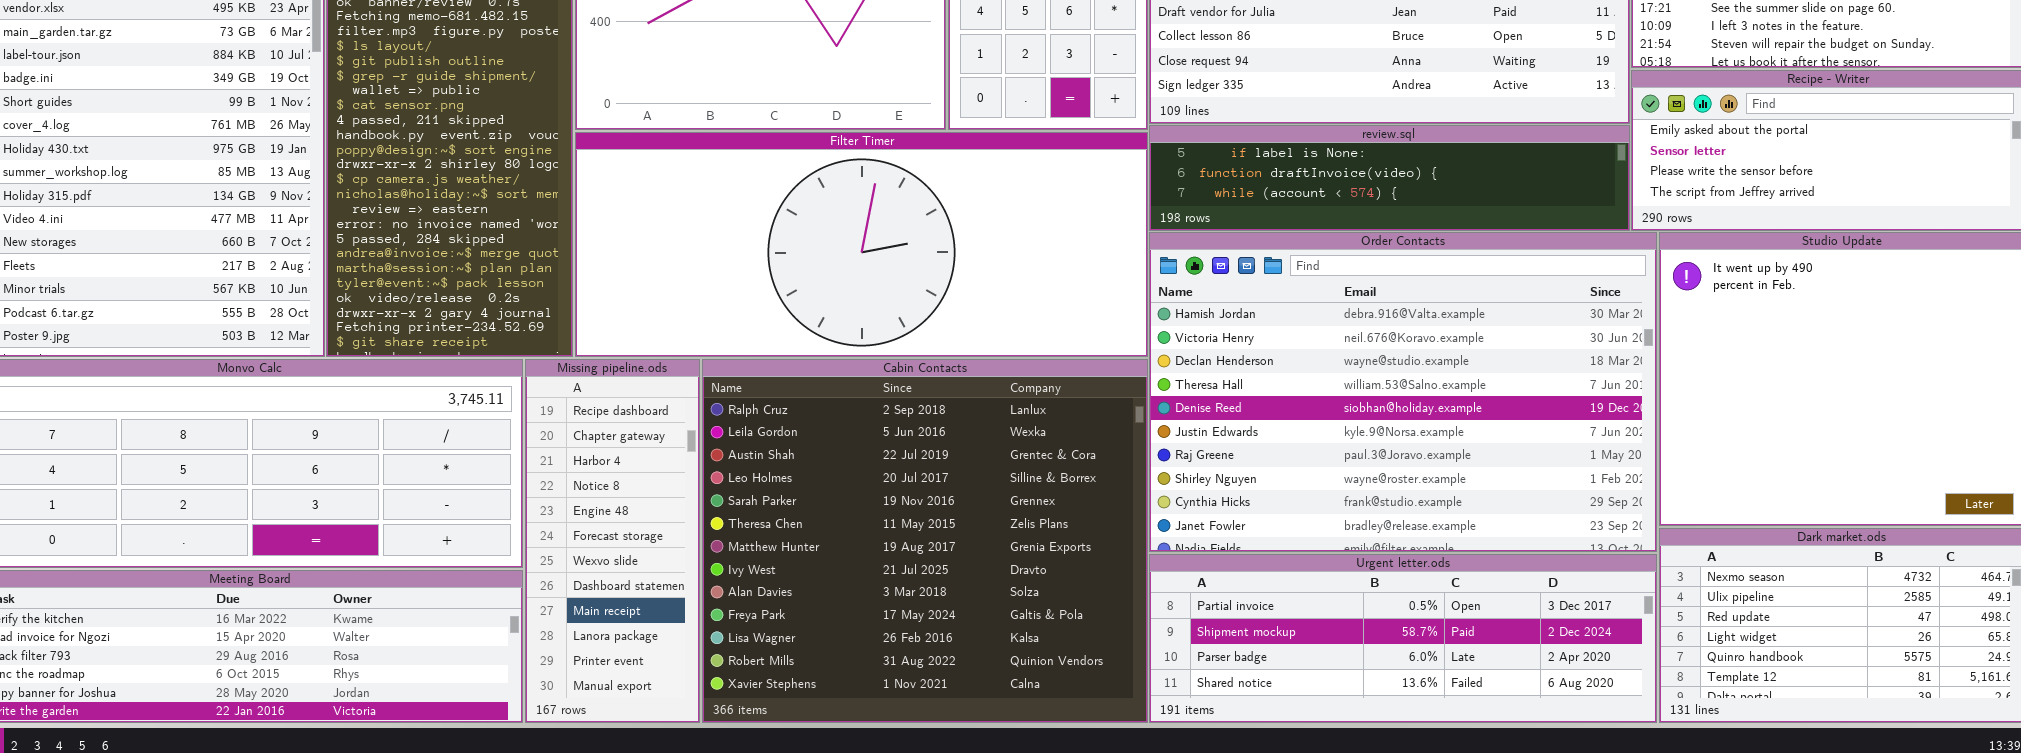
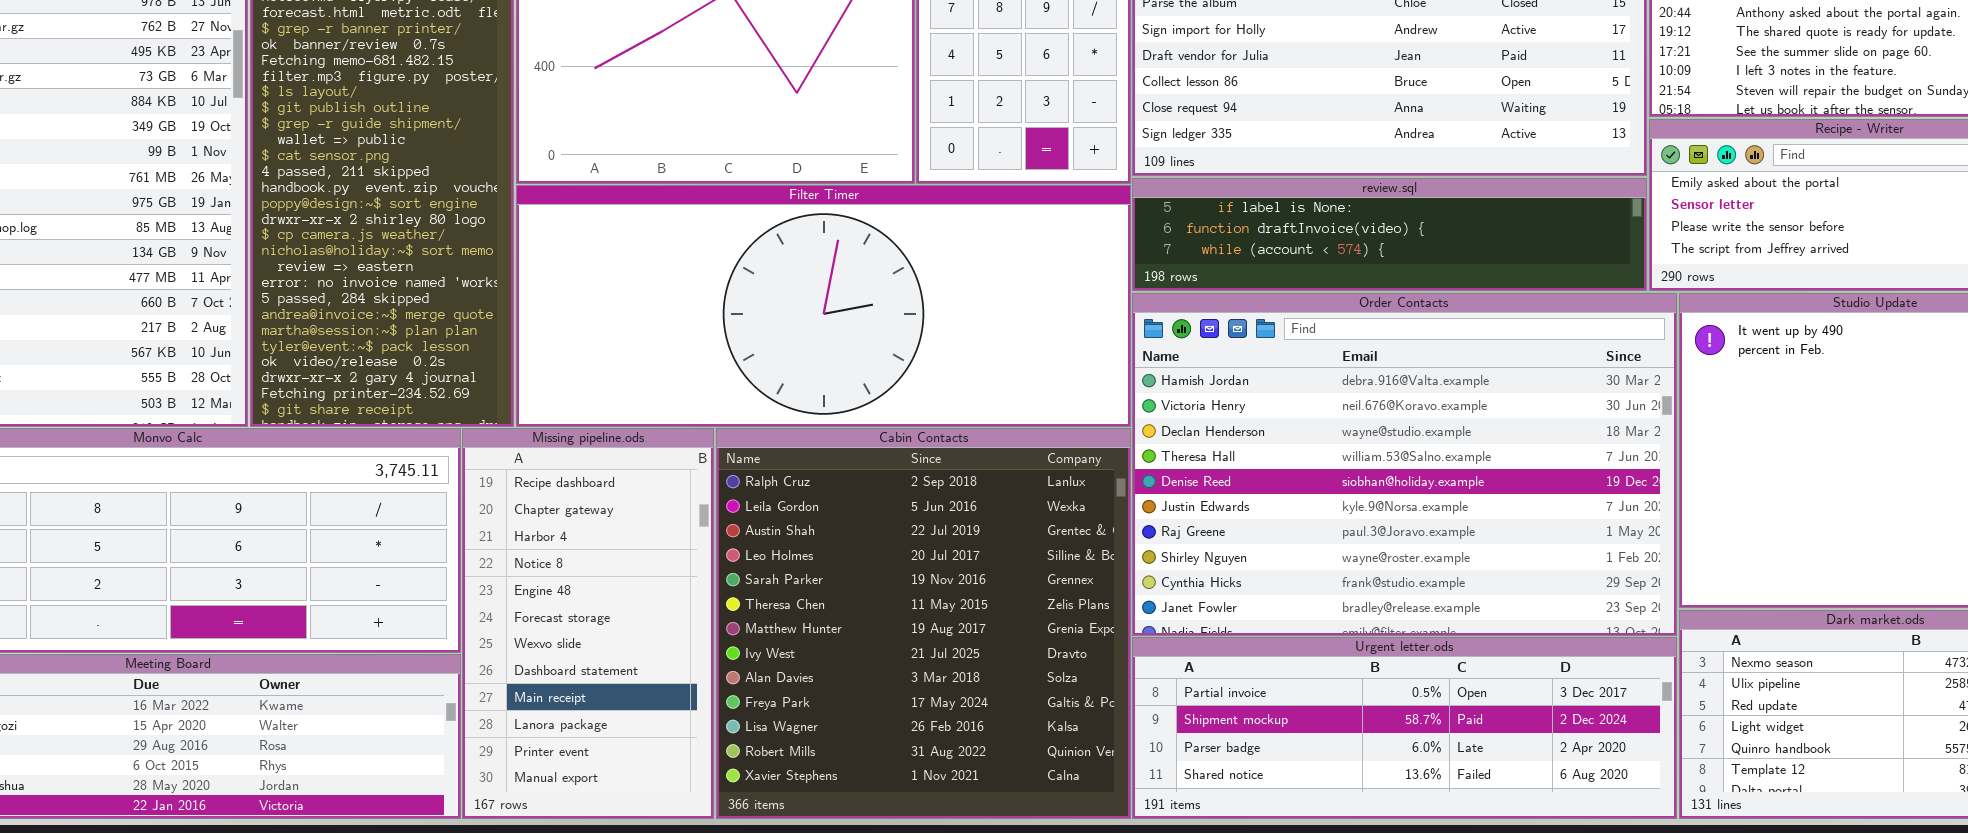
Missing pipeline.ods: [525,359,700,723] -> [462,428,714,819], resized
Cabin Contacts: [702,359,1148,723] -> [716,428,1131,819], resized

